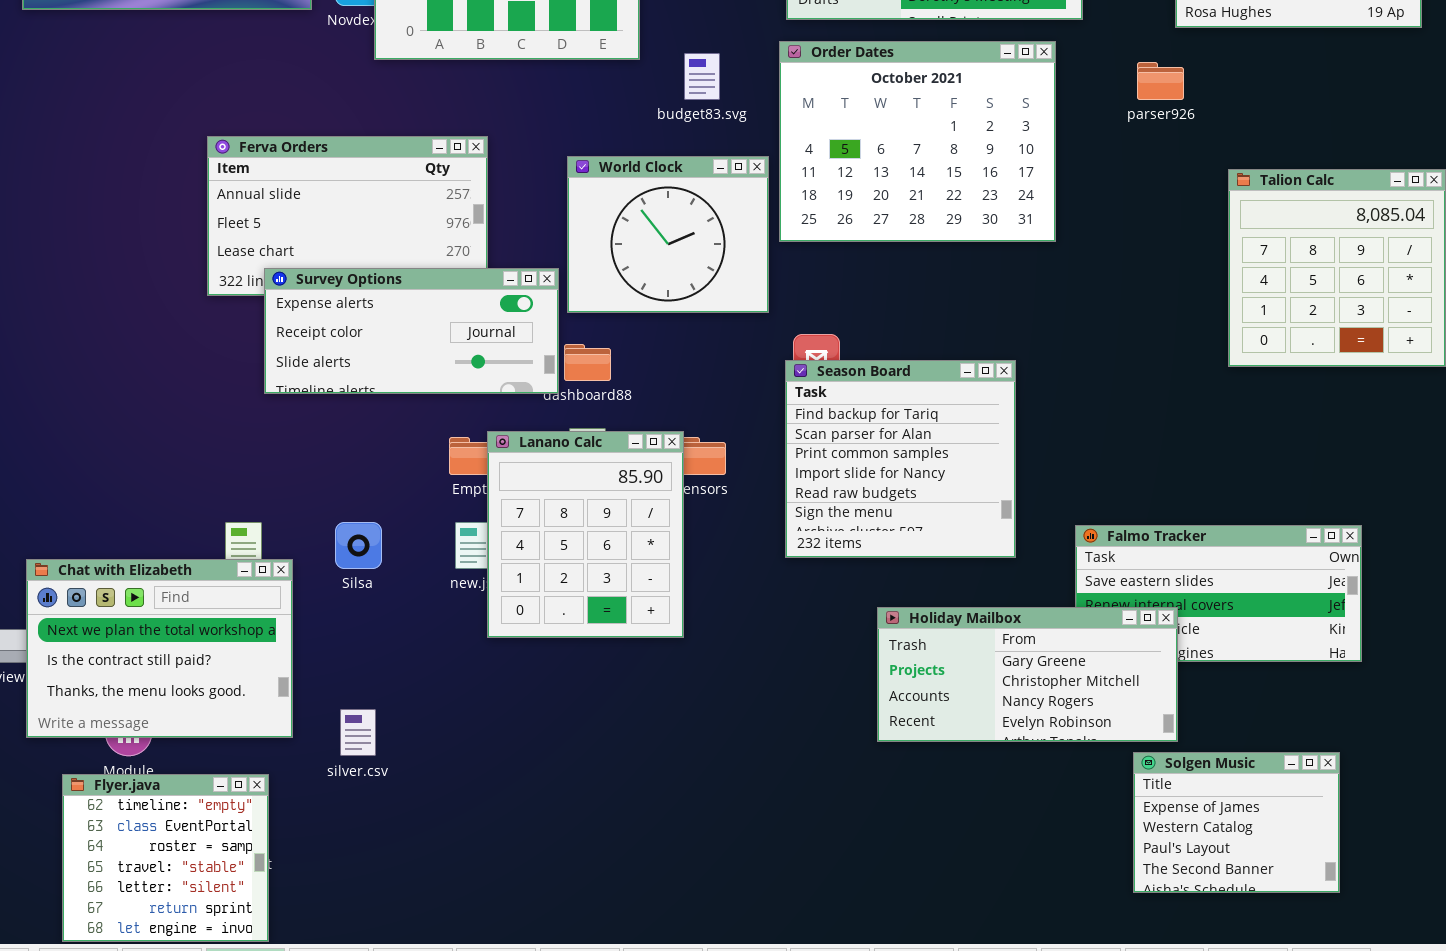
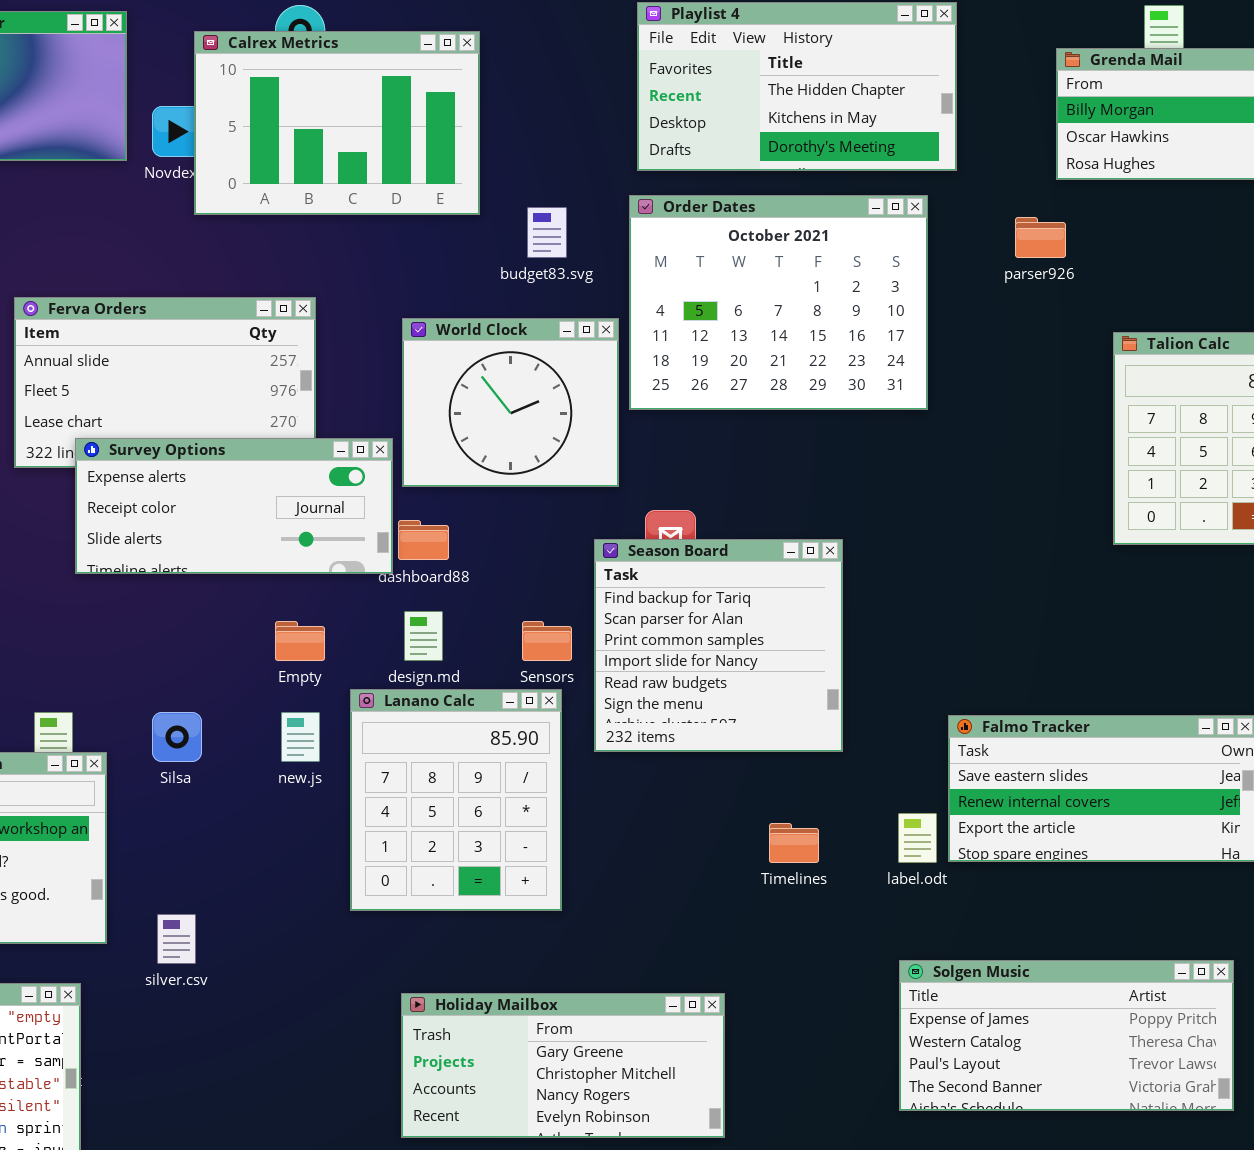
Season Board: [785,360,1016,558] -> [594,539,843,752], moved
Lanano Calc: [487,431,684,638] -> [350,689,562,911], moved
Holiday Mailbox: [877,607,1178,742] -> [401,993,725,1138], moved
Solgen Music: [1133,752,1340,893] -> [899,960,1234,1111], resized

